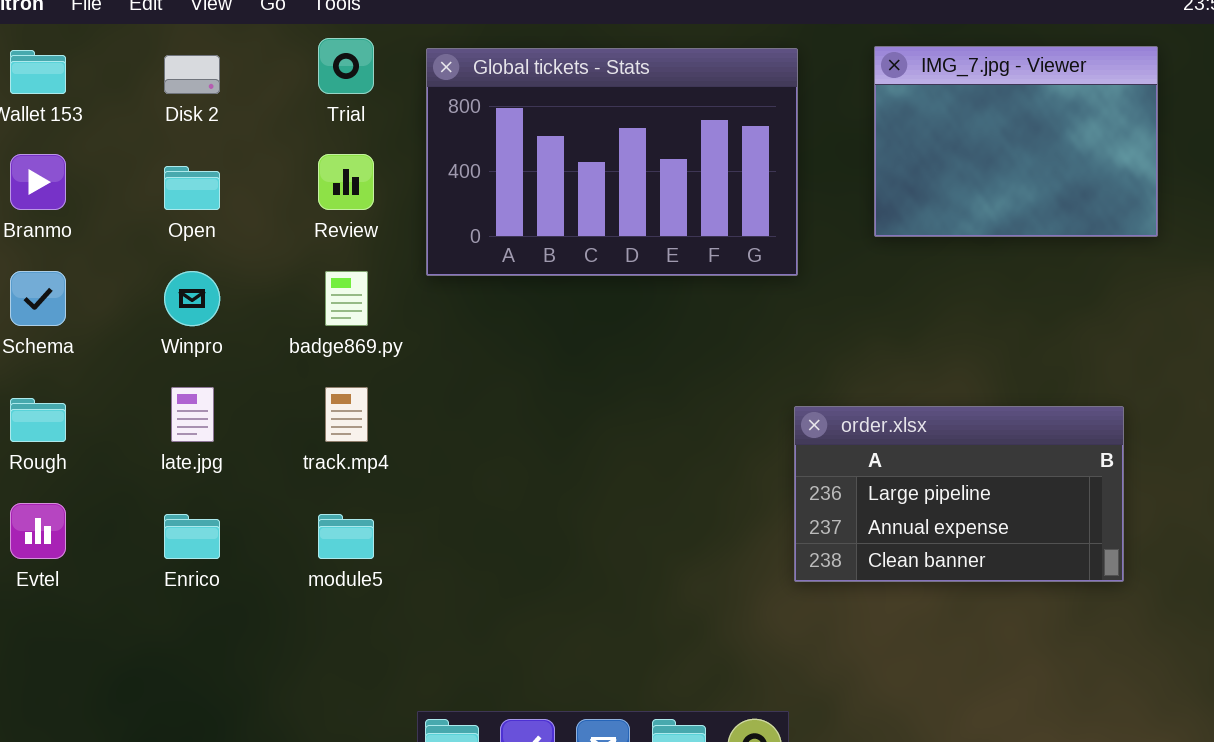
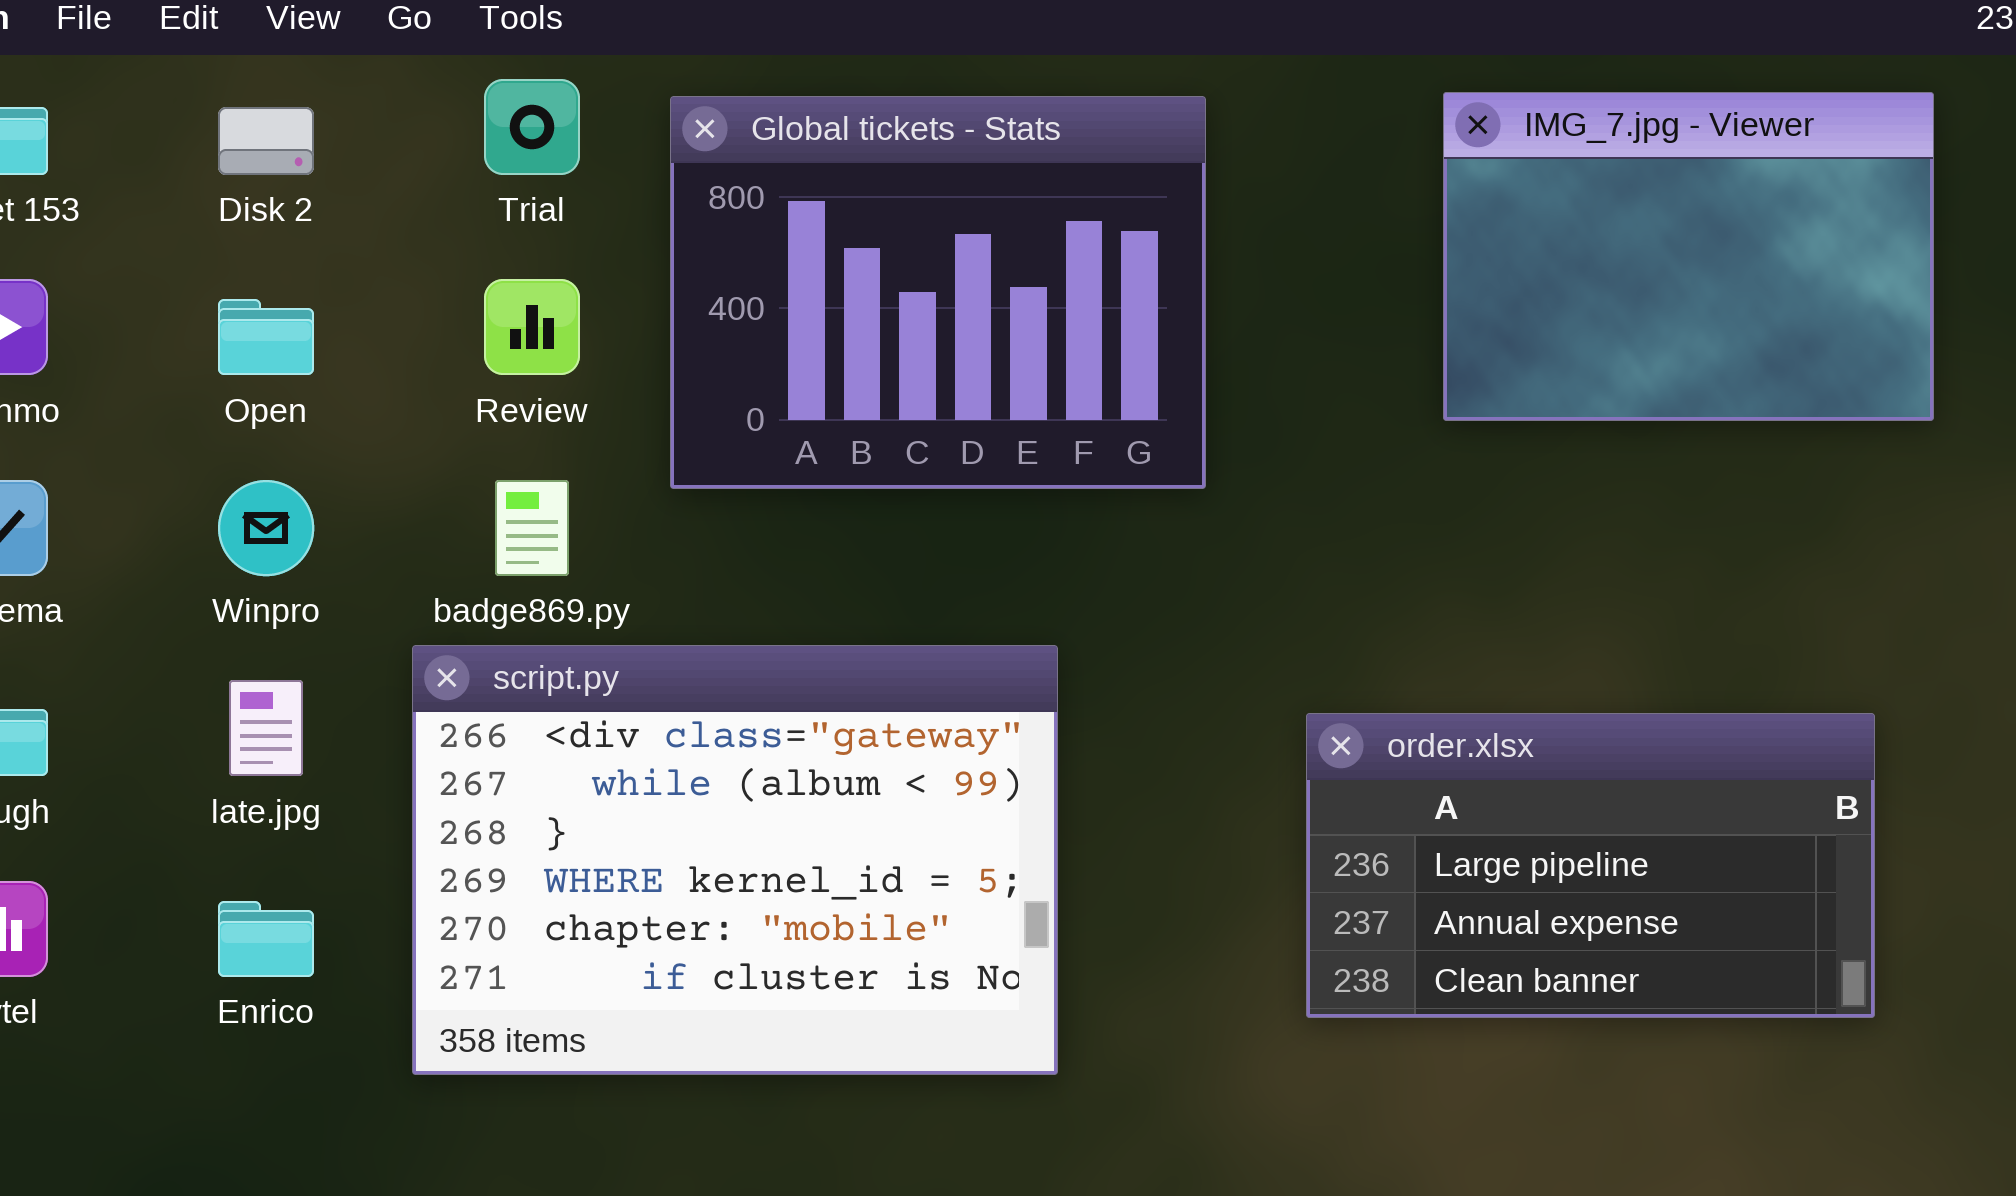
Global tickets - Stats: [426,48,798,276] -> [670,96,1206,489], resized
script.py: none -> [412,645,1058,1075], opened

